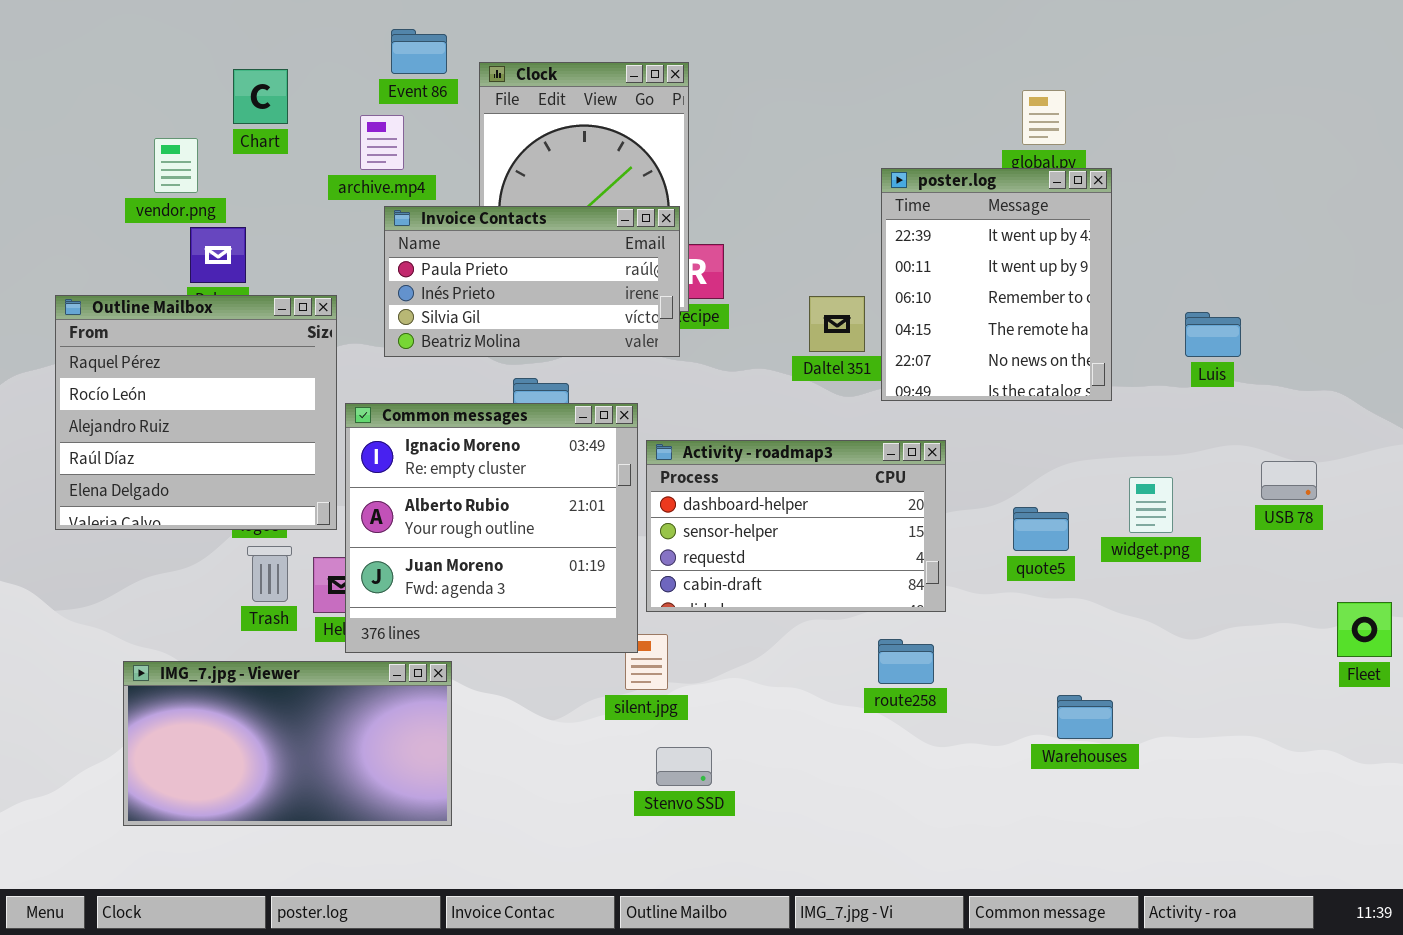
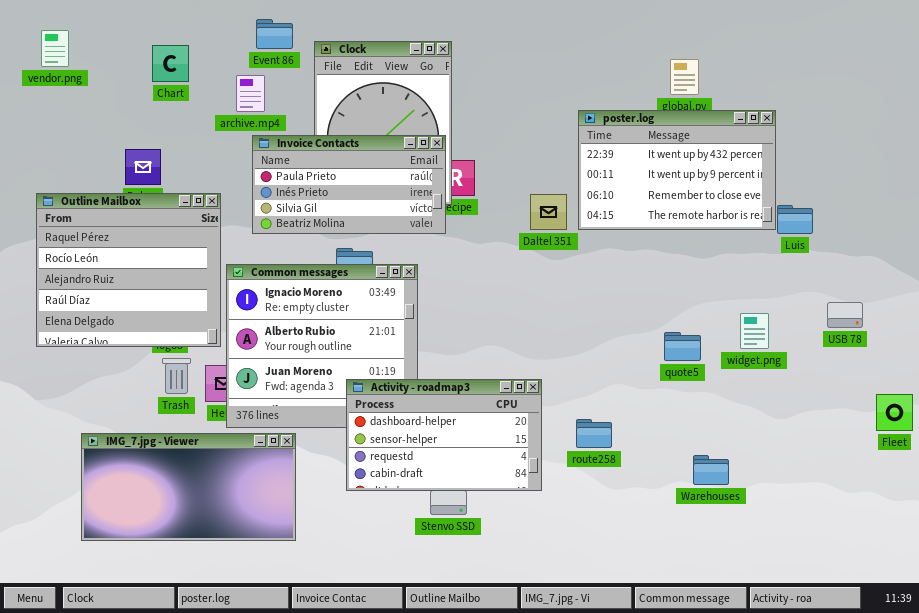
vendor.png: [154,138,198,193] -> [41,30,69,67], moved
poster.log: [881,168,1112,401] -> [578,110,776,230], resized
Activity - roadmap3: [646,440,946,612] -> [346,379,542,491], moved

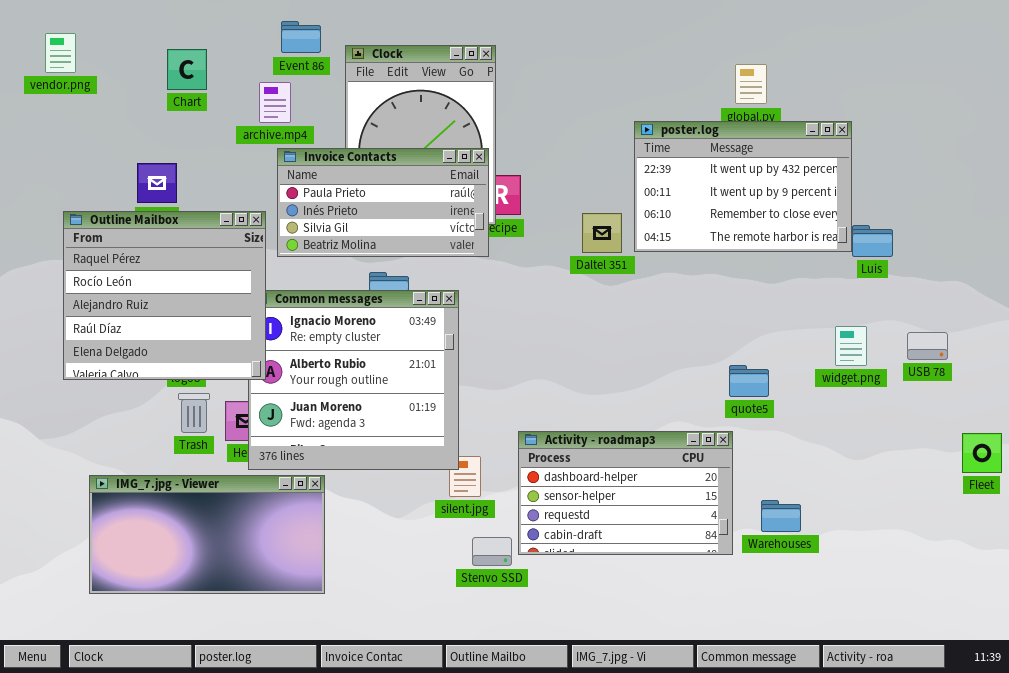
Outline Mailbox: [36,193,221,347] -> [63,211,266,380], moved
widget.png: [740,313,769,349] -> [835,326,867,366], moved
Activity - roadmap3: [346,379,542,491] -> [518,431,733,555], moved

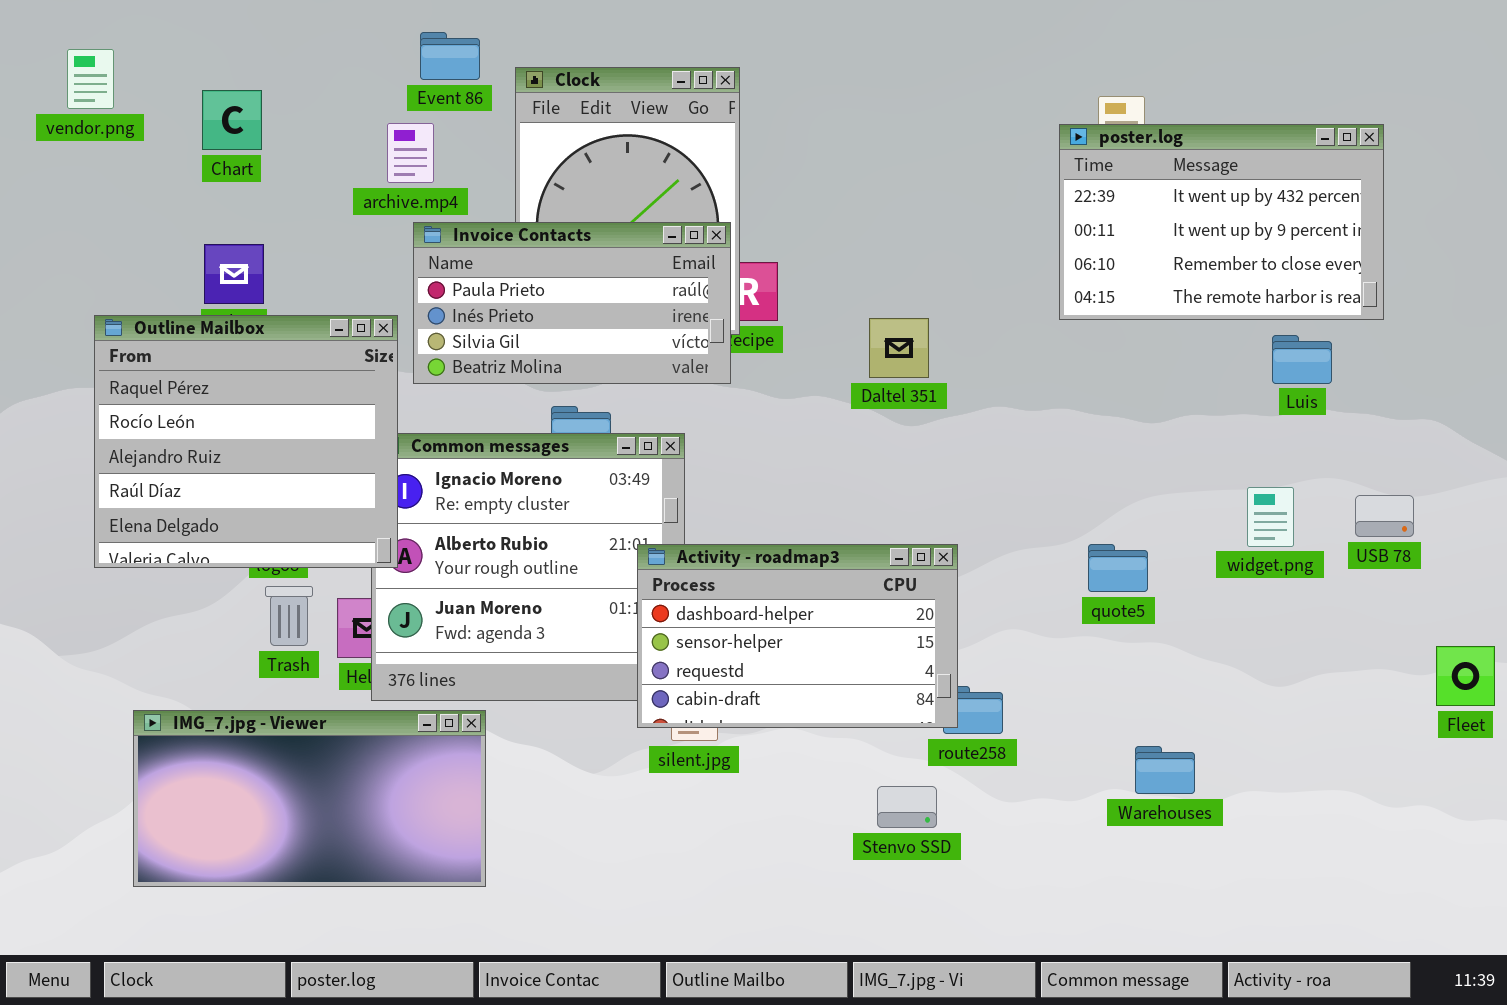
Chart: [167,49,207,90] -> [202,90,262,150], moved
poster.log: [634,121,852,252] -> [1059,124,1384,320], moved
Activity - roadmap3: [518,431,733,555] -> [637,544,958,728], moved
Stenvo SSD: [472,537,512,566] -> [877,786,937,828], moved

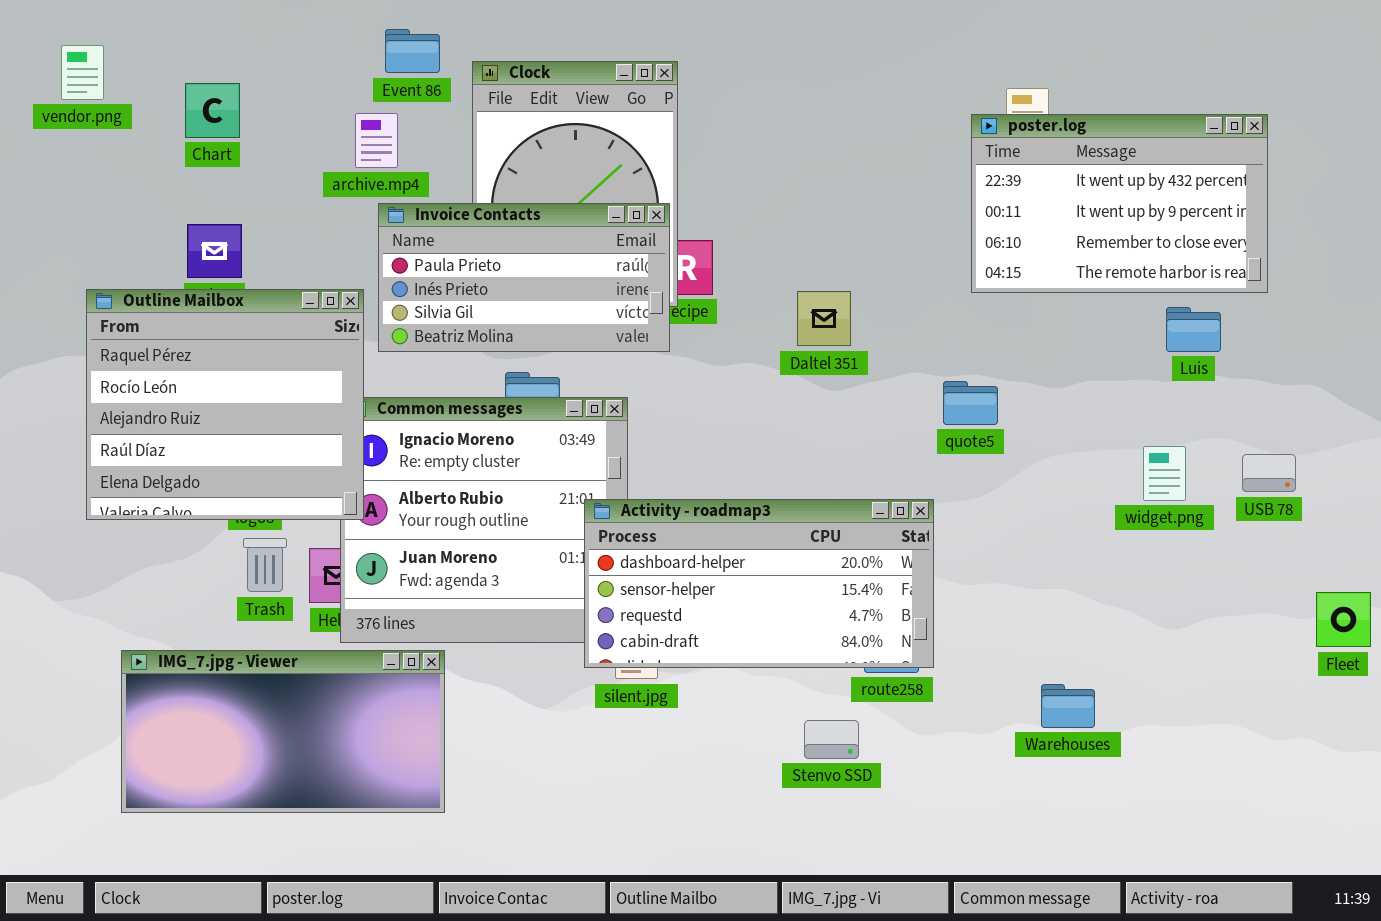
Activity - roadmap3: [637,544,958,728] -> [584,499,934,668], resized
quote5: [1088,544,1148,592] -> [943,381,998,425], moved

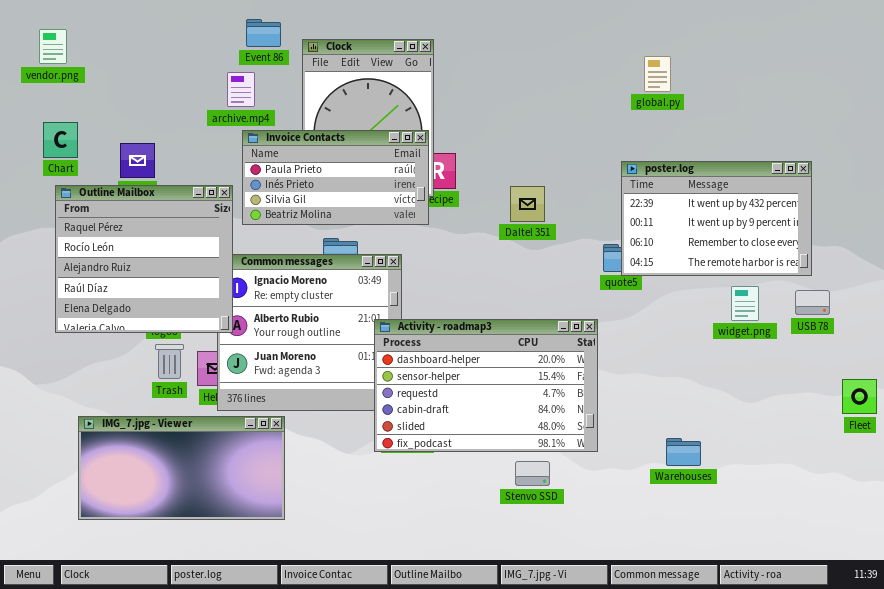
Chart: [185,83,240,138] -> [43,122,78,158], moved
poster.log: [971,114,1268,293] -> [621,161,812,276], moved
Activity - roadmap3: [584,499,934,668] -> [374,319,598,452], resized

